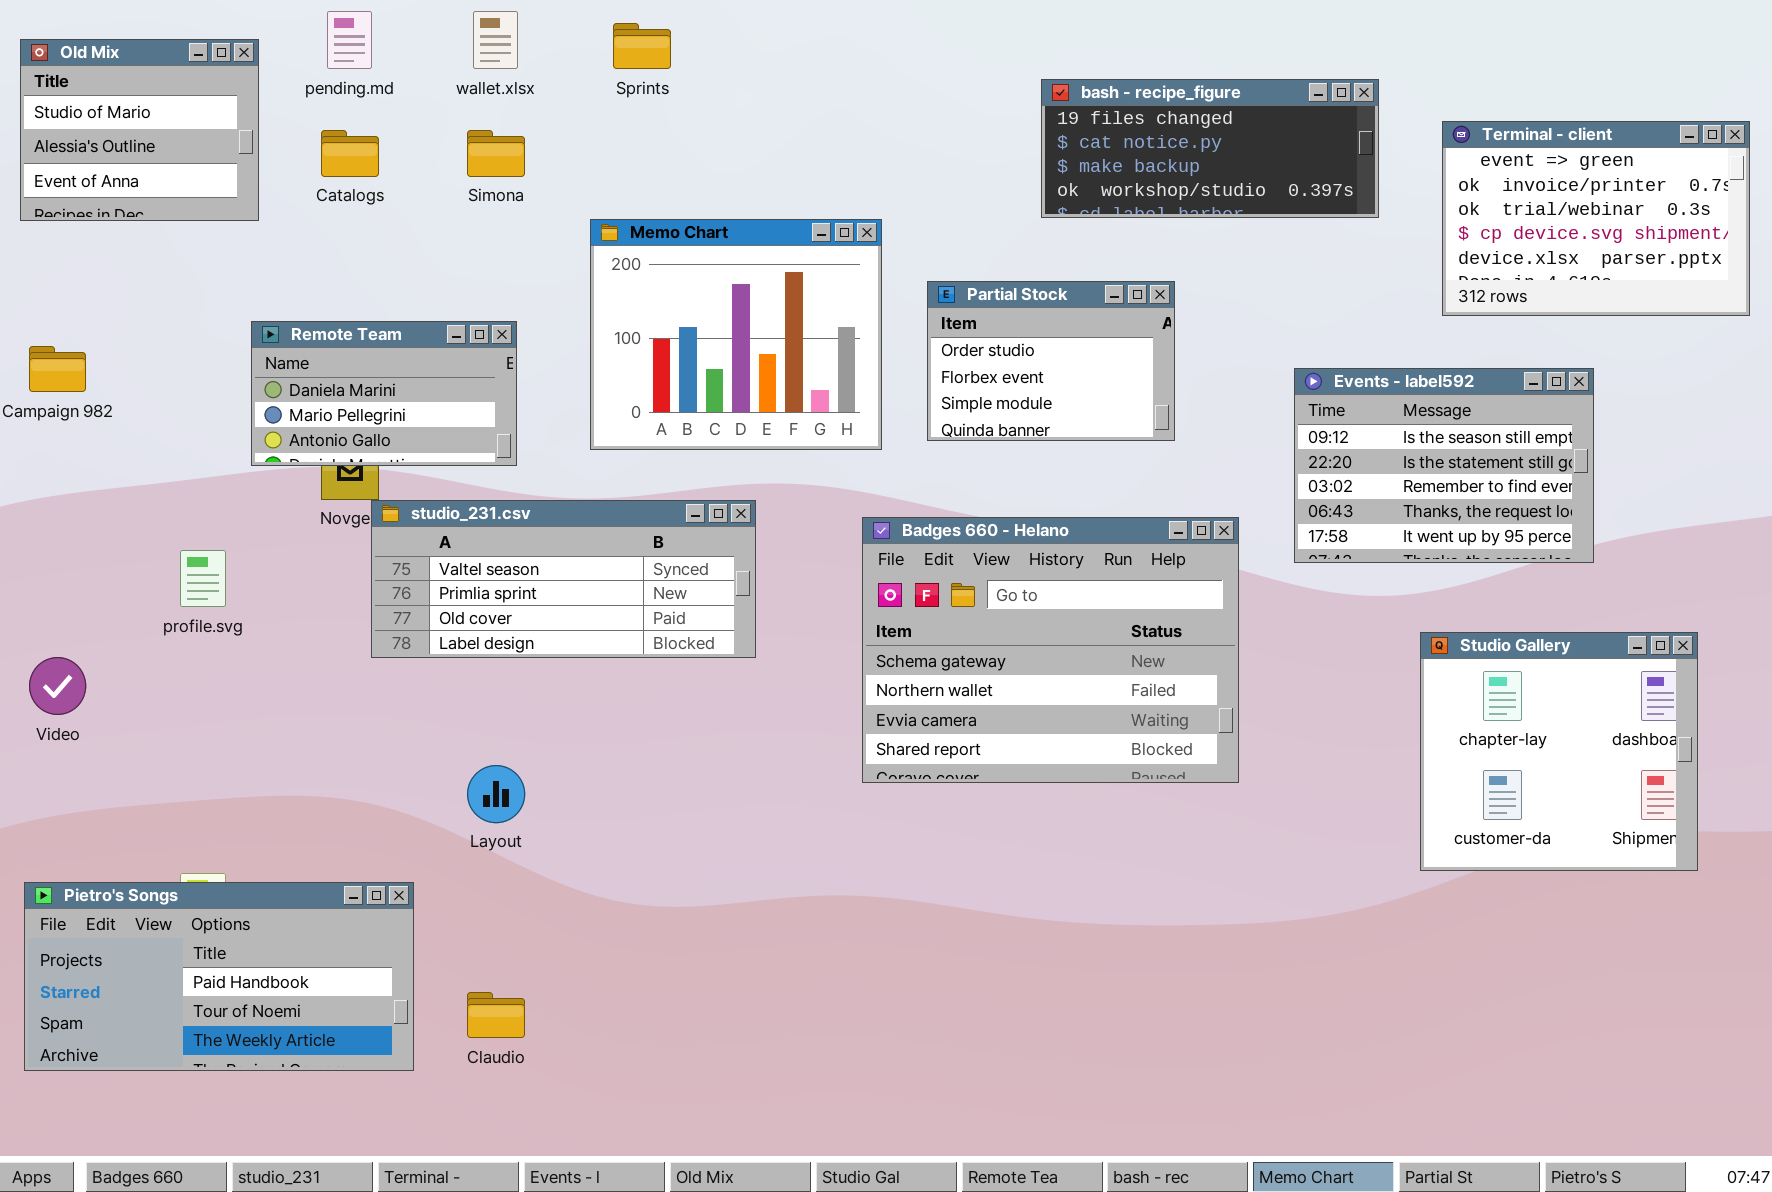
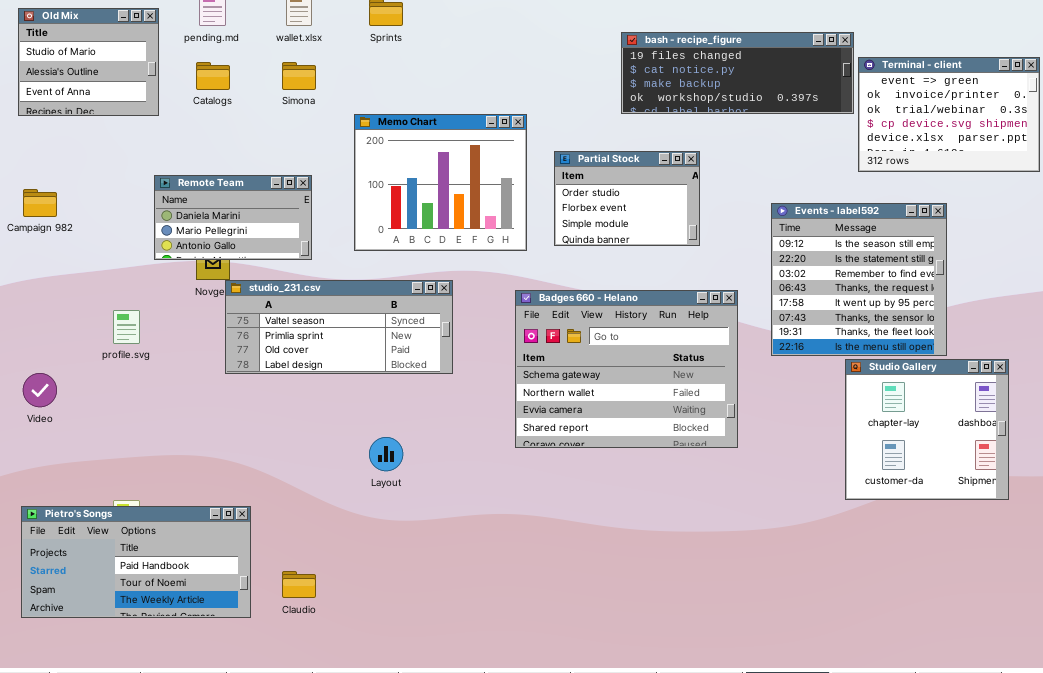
bash - recipe_figure: [1041,79,1379,218] -> [621,32,854,114], resized
Events - label592: [1294,368,1594,563] -> [771,203,947,356], resized
Layout: [467,765,525,823] -> [369,437,403,471], moved

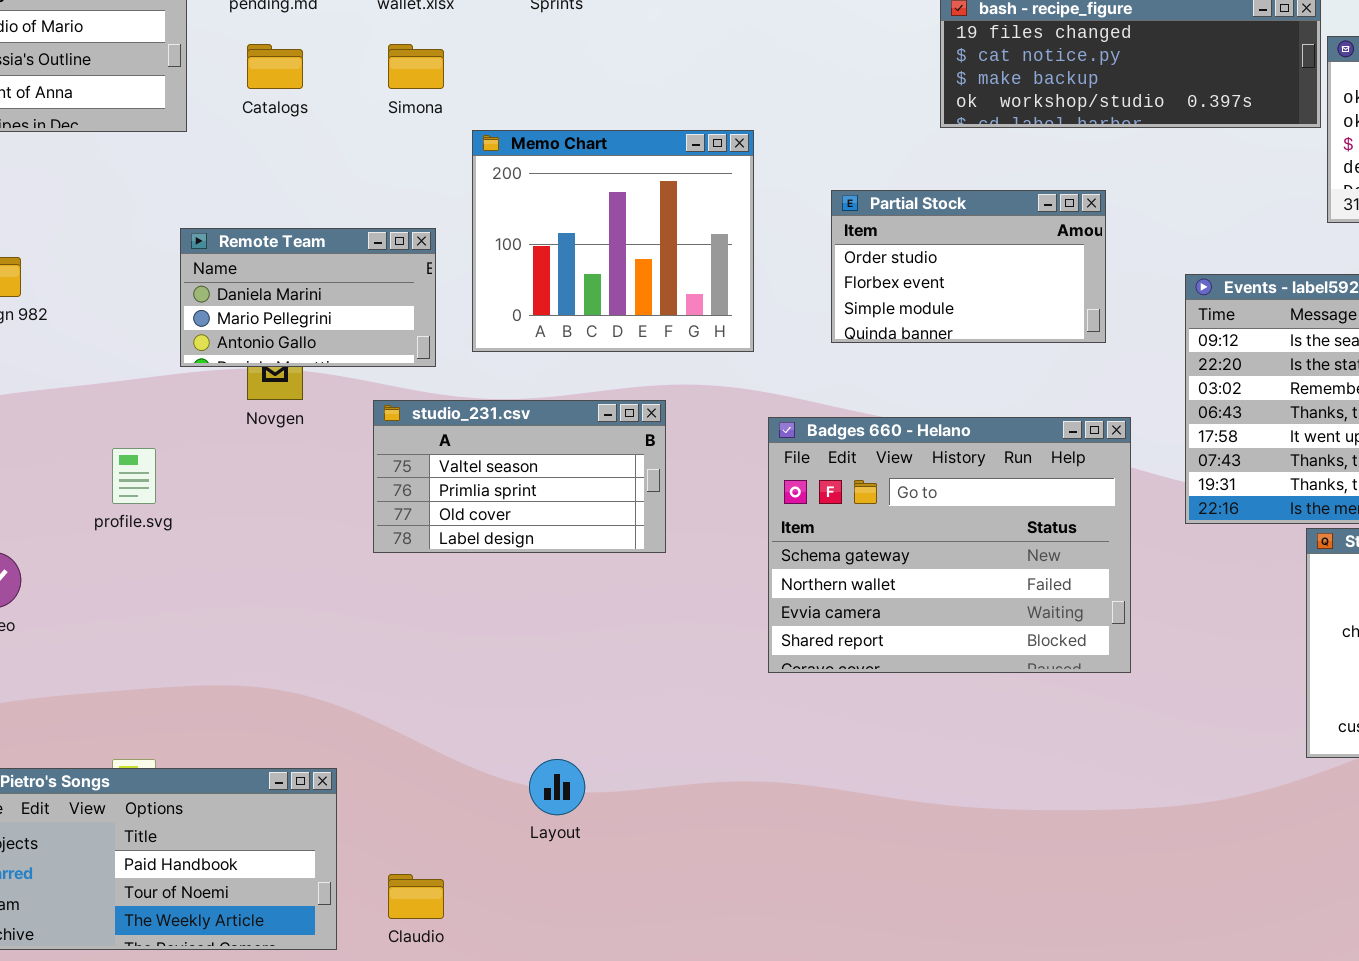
Memo Chart: [354,114,527,251] -> [472,130,754,352], moved
Partial Stock: [554,151,700,246] -> [831,190,1106,343], resized
studio_231.csv: [225,280,453,374] -> [373,400,666,553], resized
Layout: [369,437,403,471] -> [529,759,585,815], moved

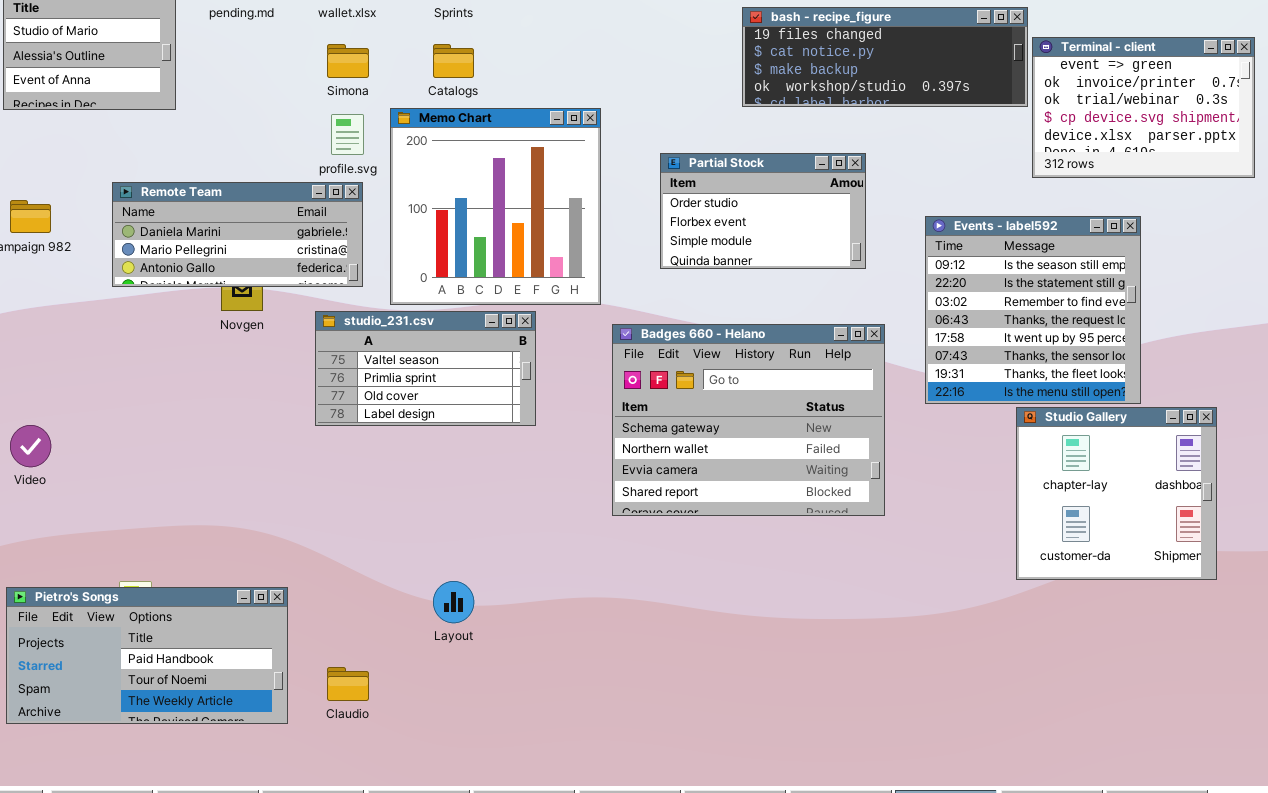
Catalogs: [247,44,303,89] -> [433,44,474,78], moved
Memo Chart: [472,130,754,352] -> [390,108,601,305], resized
Remote Team: [180,228,436,367] -> [112,182,363,287], resized
profile.svg: [112,448,156,504] -> [331,114,364,155], moved

